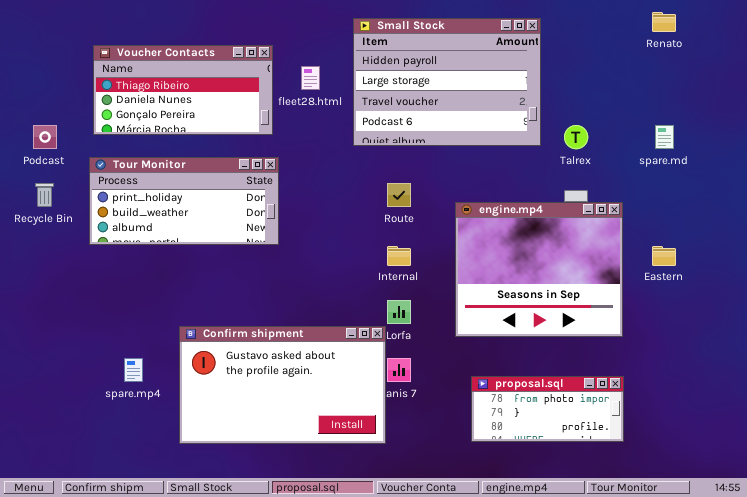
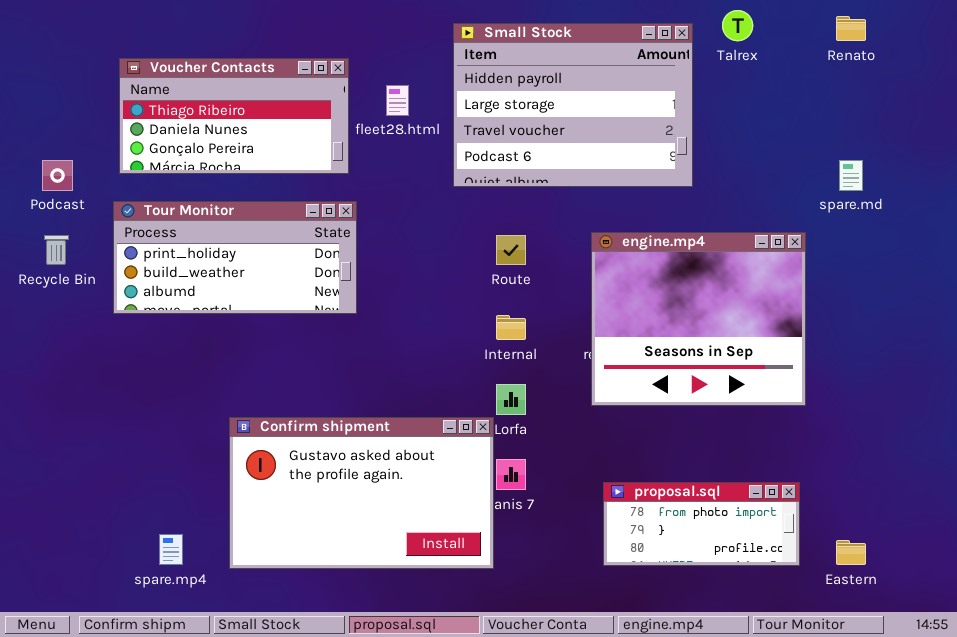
Talrex: [564,125,588,149] -> [722,10,753,41], moved
engine.mp4: [455,202,623,337] -> [591,232,806,406], moved
Eastern: [652,246,676,266] -> [836,540,866,565], moved
spare.mp4: [124,358,143,382] -> [159,534,183,565], moved

